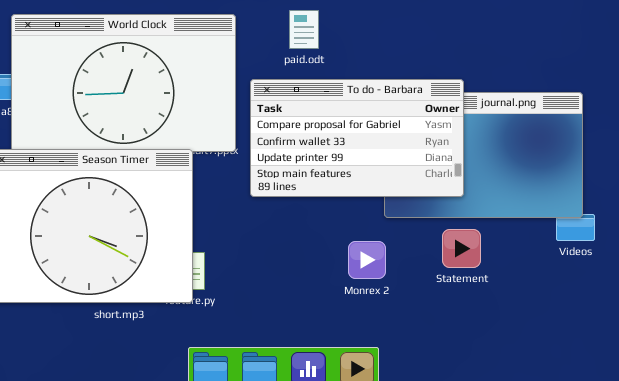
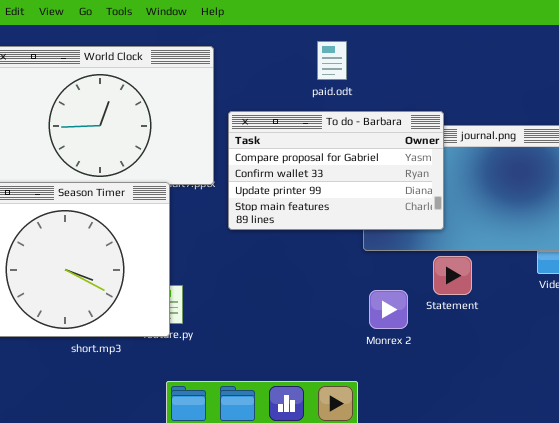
paid.odt: [289,10,319,49] -> [317,41,347,80], moved
Statement: [442,229,481,268] -> [433,256,472,295], moved
Monrex 2: [348,241,386,279] -> [369,290,408,329], moved

